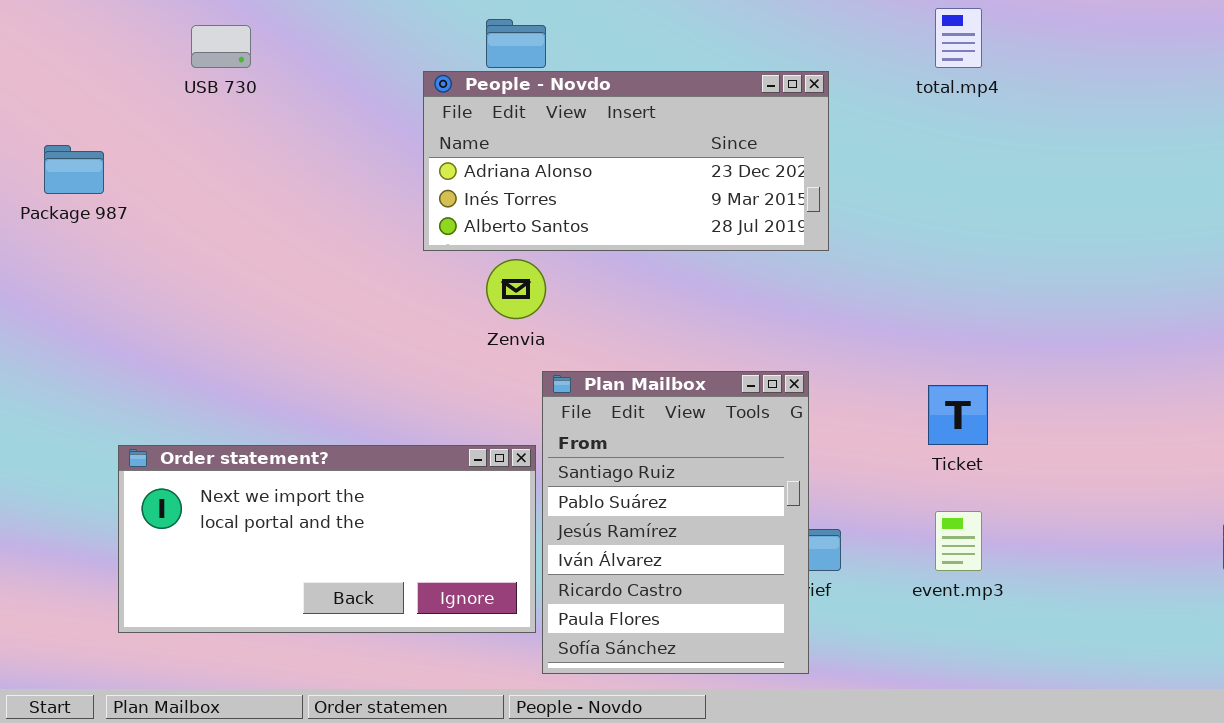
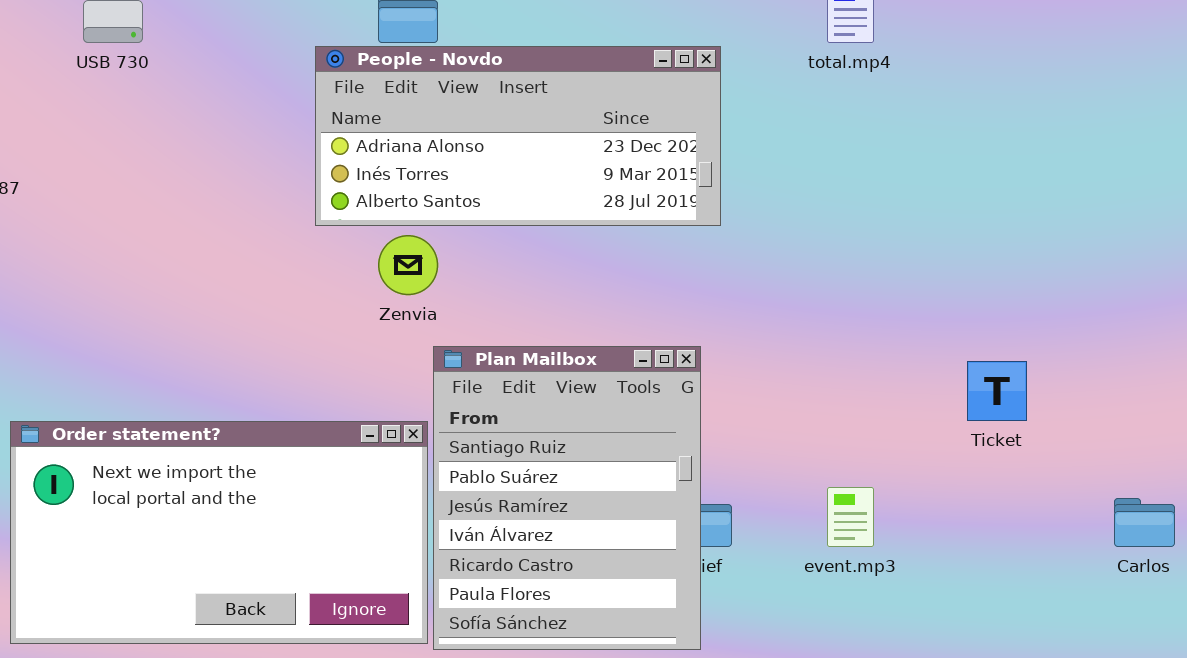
Ticket: [928,385,988,445] -> [967,361,1027,421], moved
Order statement?: [118,445,536,633] -> [10,421,428,644], resized

